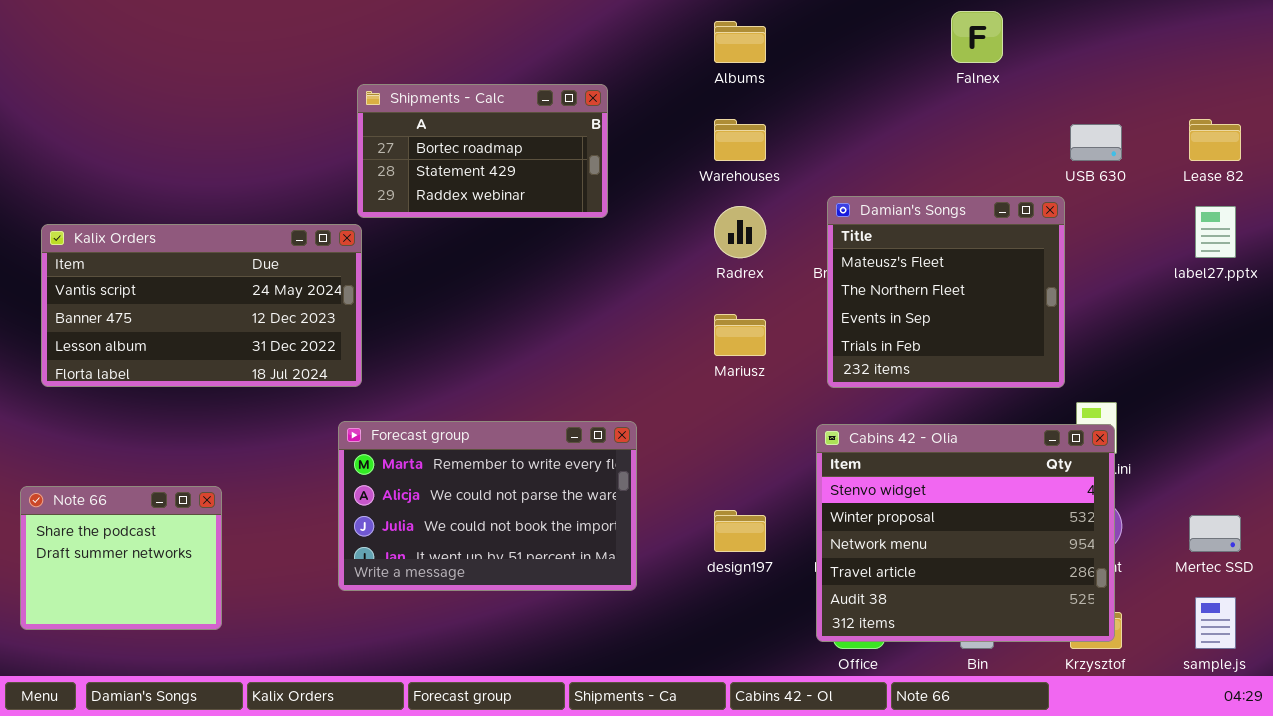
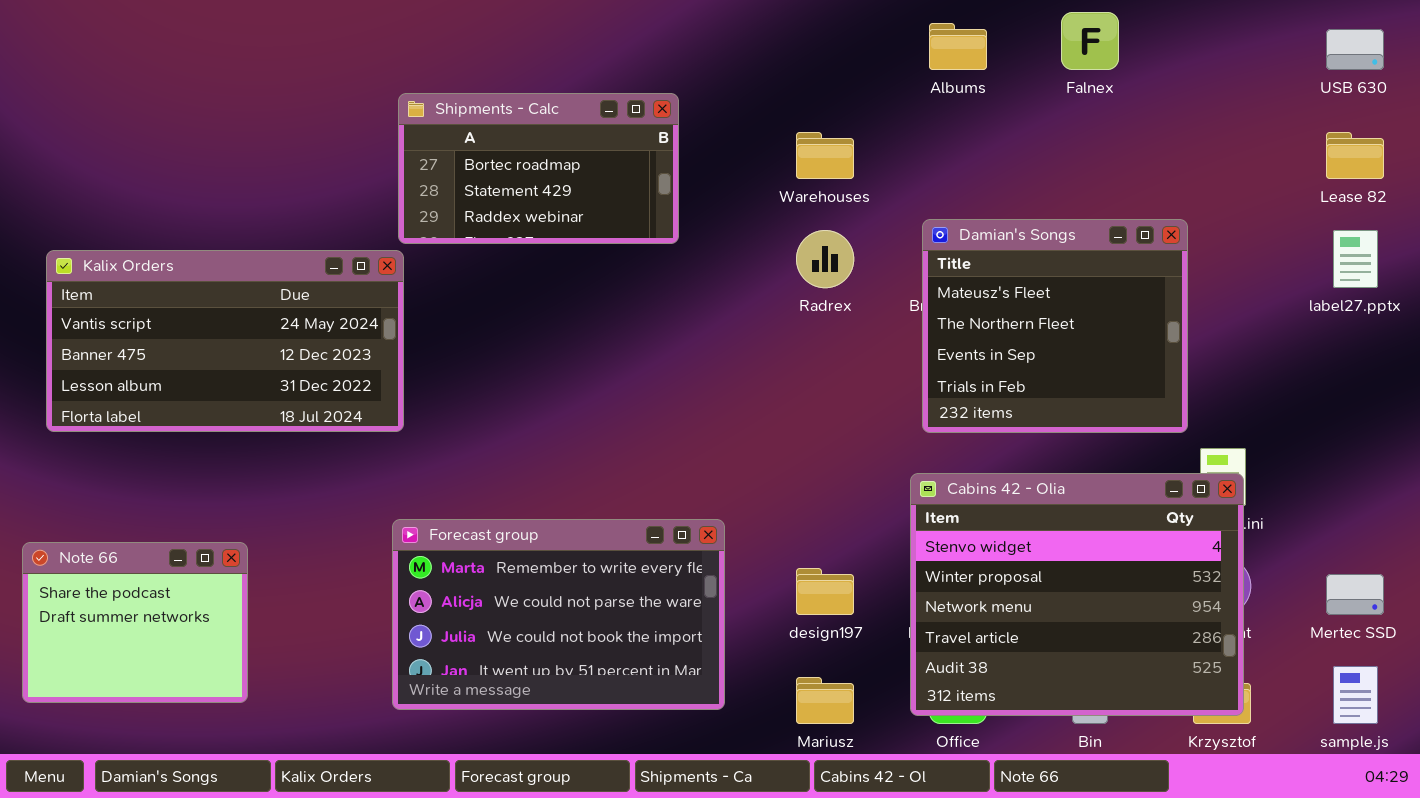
Albums: [714,21,766,63] -> [929,23,987,70], moved
USB 630: [1070,124,1122,161] -> [1326,29,1384,70], moved
Mariusz: [714,314,766,356] -> [796,677,854,724], moved
Forecast group: [338,421,637,591] -> [392,519,725,710], moved

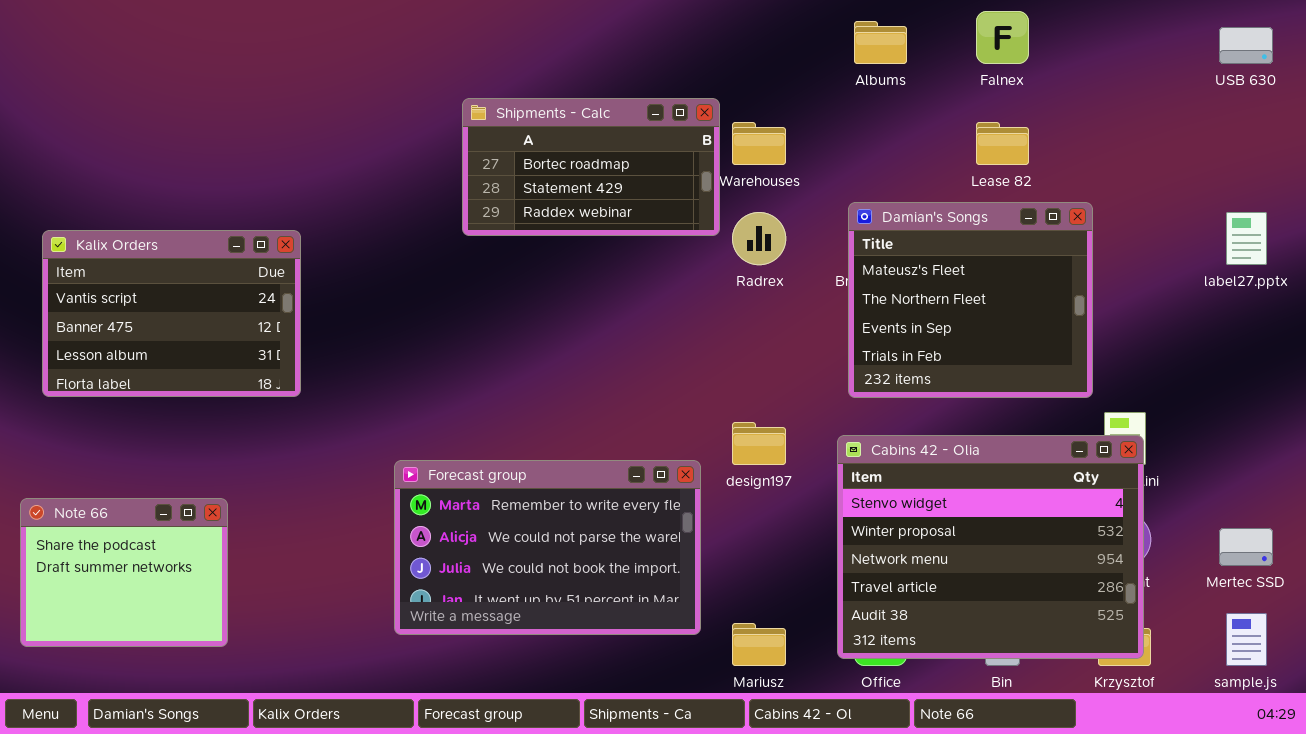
Shipments - Calc: [398,93,679,244] -> [462,98,720,236], moved
Lease 82: [1326,132,1384,179] -> [976,122,1029,165], moved
Kalix Orders: [46,250,404,432] -> [42,230,301,397], resized
Forecast group: [392,519,725,710] -> [394,460,701,635], moved
design197: [796,568,854,615] -> [732,422,786,465], moved

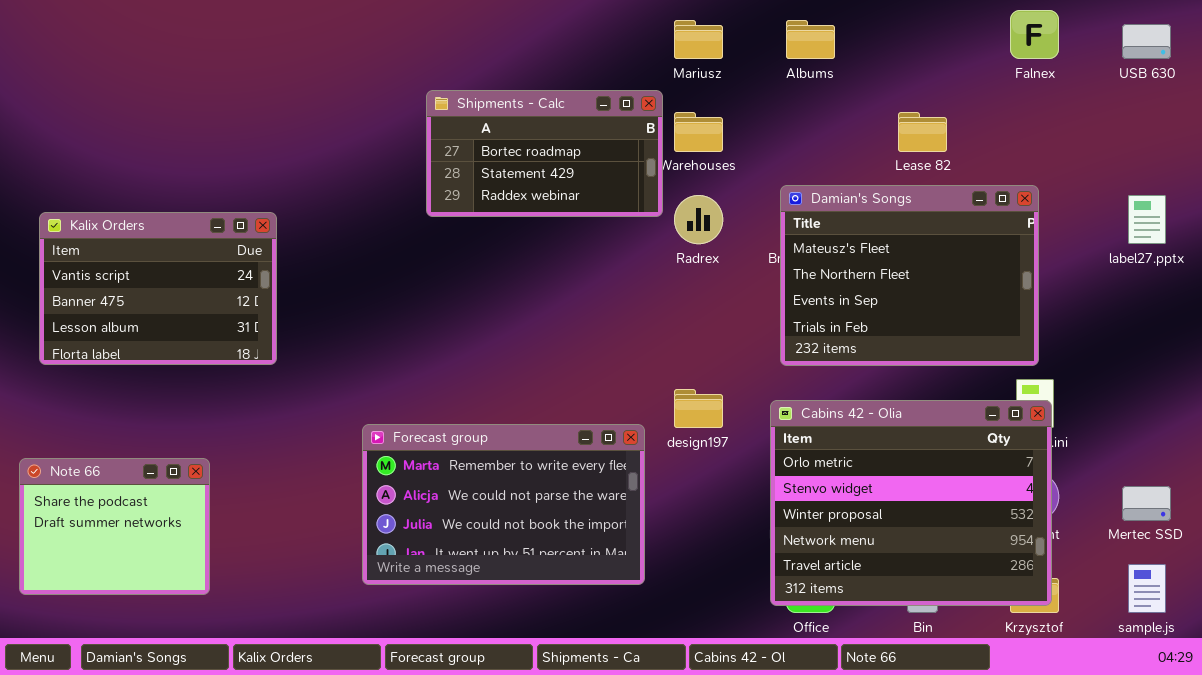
Falnex: [976,11,1029,64] -> [1010,10,1059,59], moved
Damian's Songs: [848,202,1093,398] -> [780,185,1039,366], resized
Cabins 42 - Olia: [837,435,1144,659] -> [770,400,1052,606], scrolled up 1 row
Mariusz: [732,623,786,666] -> [674,20,723,59], moved

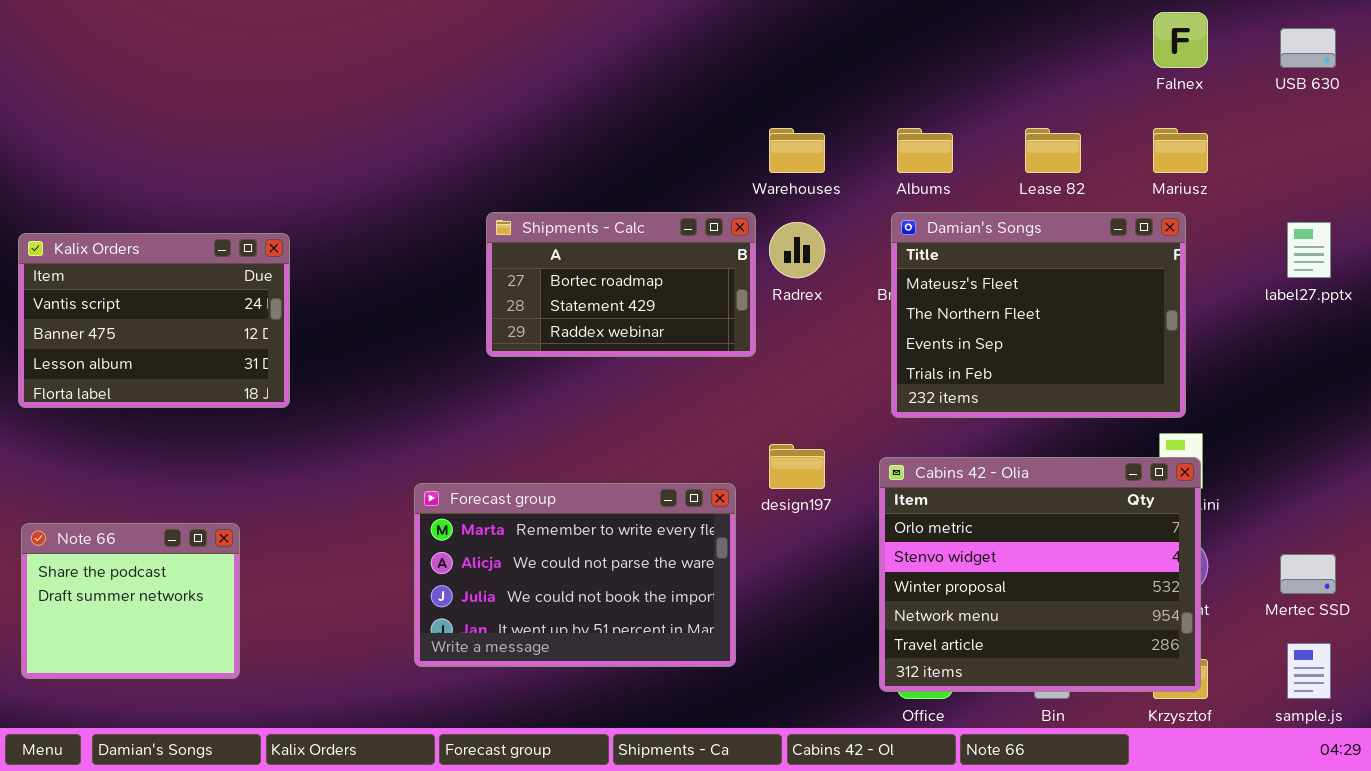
Mariusz: [674,20,723,59] -> [1153,128,1208,173], moved
Albums: [786,20,835,59] -> [897,128,953,173], moved
Shipments - Calc: [426,90,663,217] -> [486,212,756,357], moved
Kalix Orders: [39,212,277,365] -> [18,233,290,408], moved

